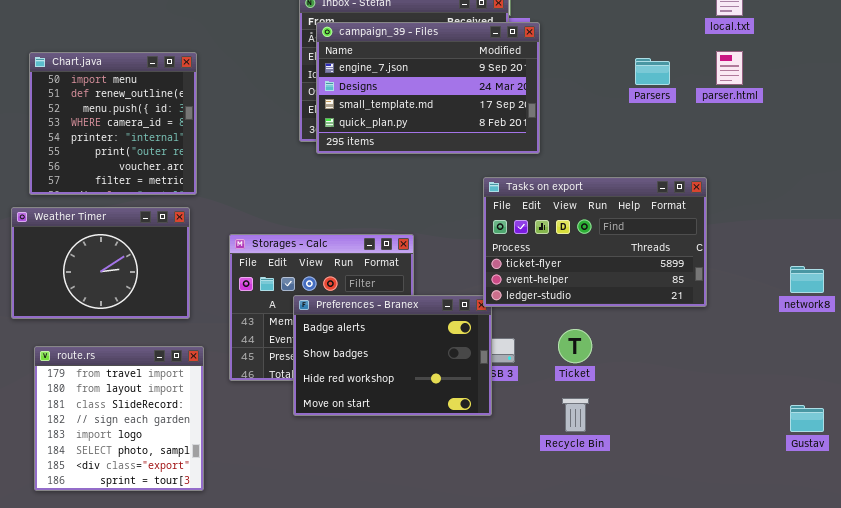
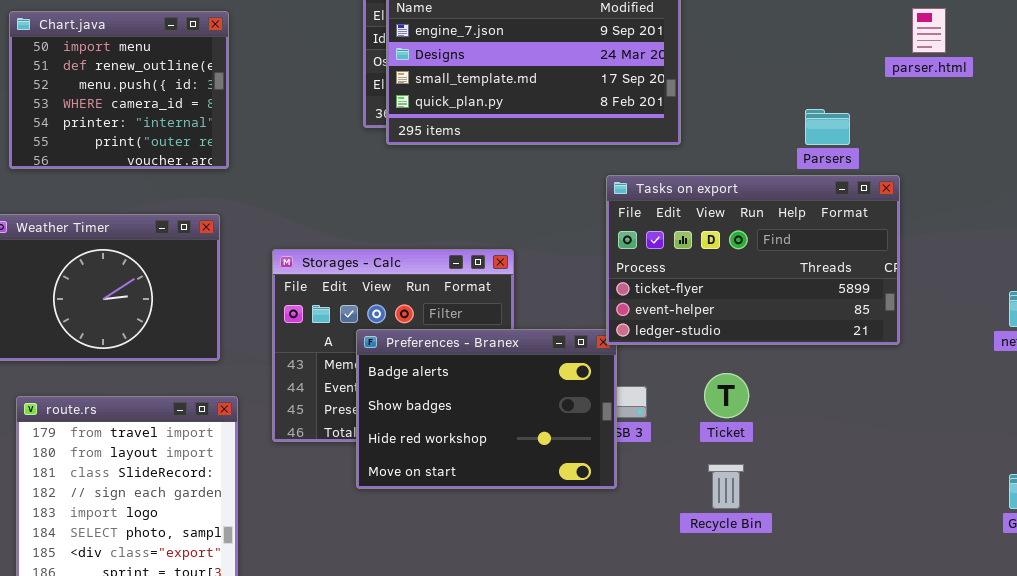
Chart.java: [29,52,197,195] -> [9,11,229,169], resized
Parsers: [635,58,670,85] -> [805,109,850,145], moved

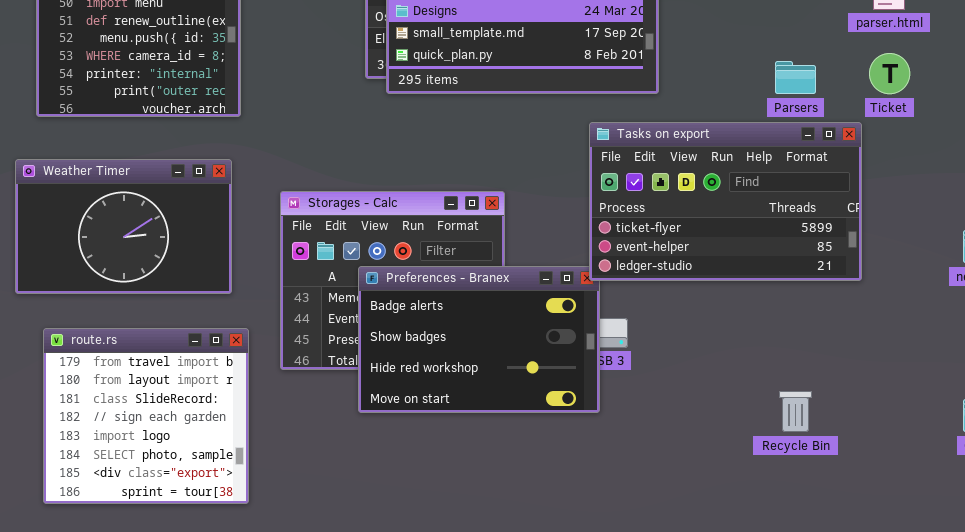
Ticket: [704,373,749,418] -> [869,53,910,94], moved
Recycle Bin: [708,464,744,509] -> [779,391,812,432], moved

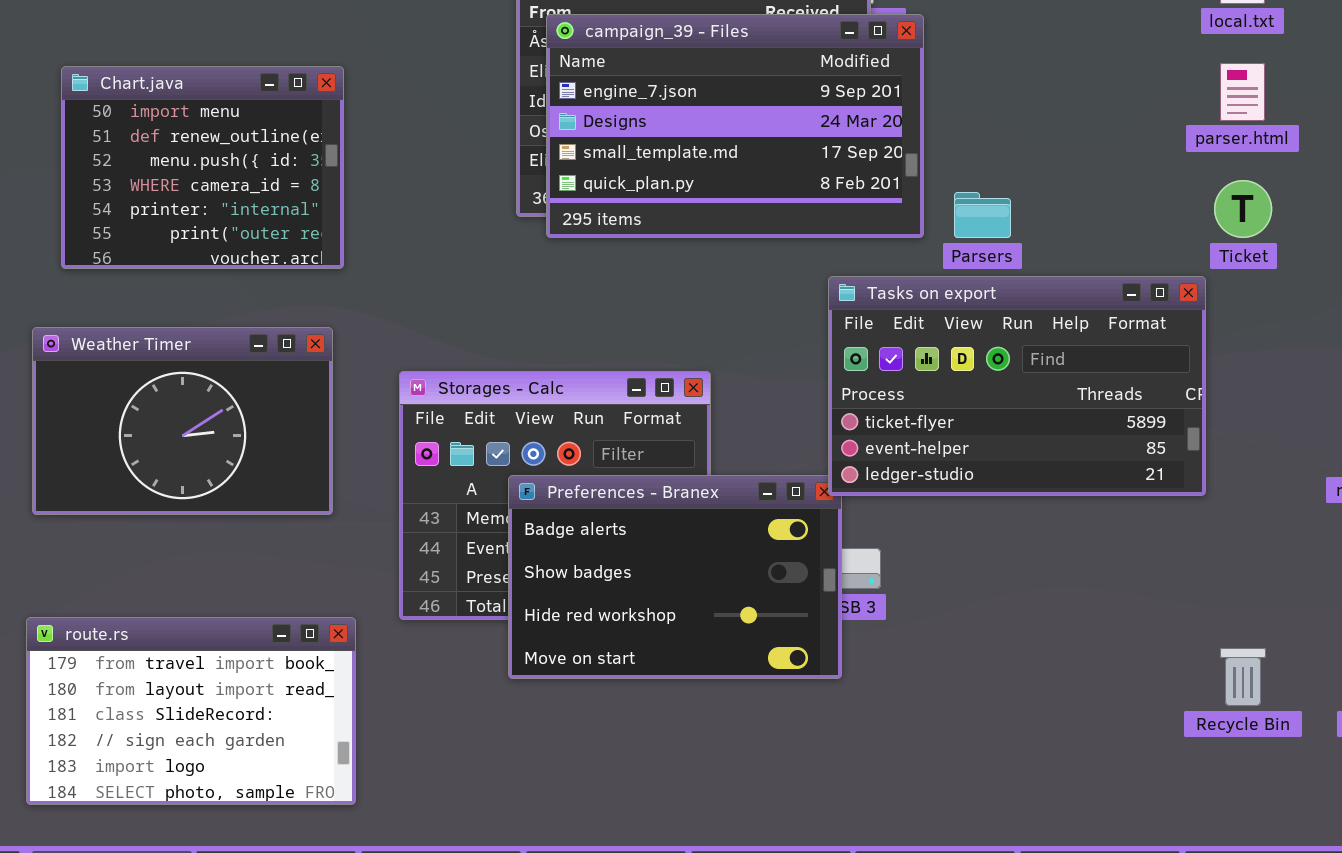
Parsers: [775,61,816,94] -> [954,192,1011,238], moved
route.rs: [43,328,249,504] -> [26,617,356,805], resized
Recycle Bin: [779,391,812,432] -> [1220,648,1266,706], moved

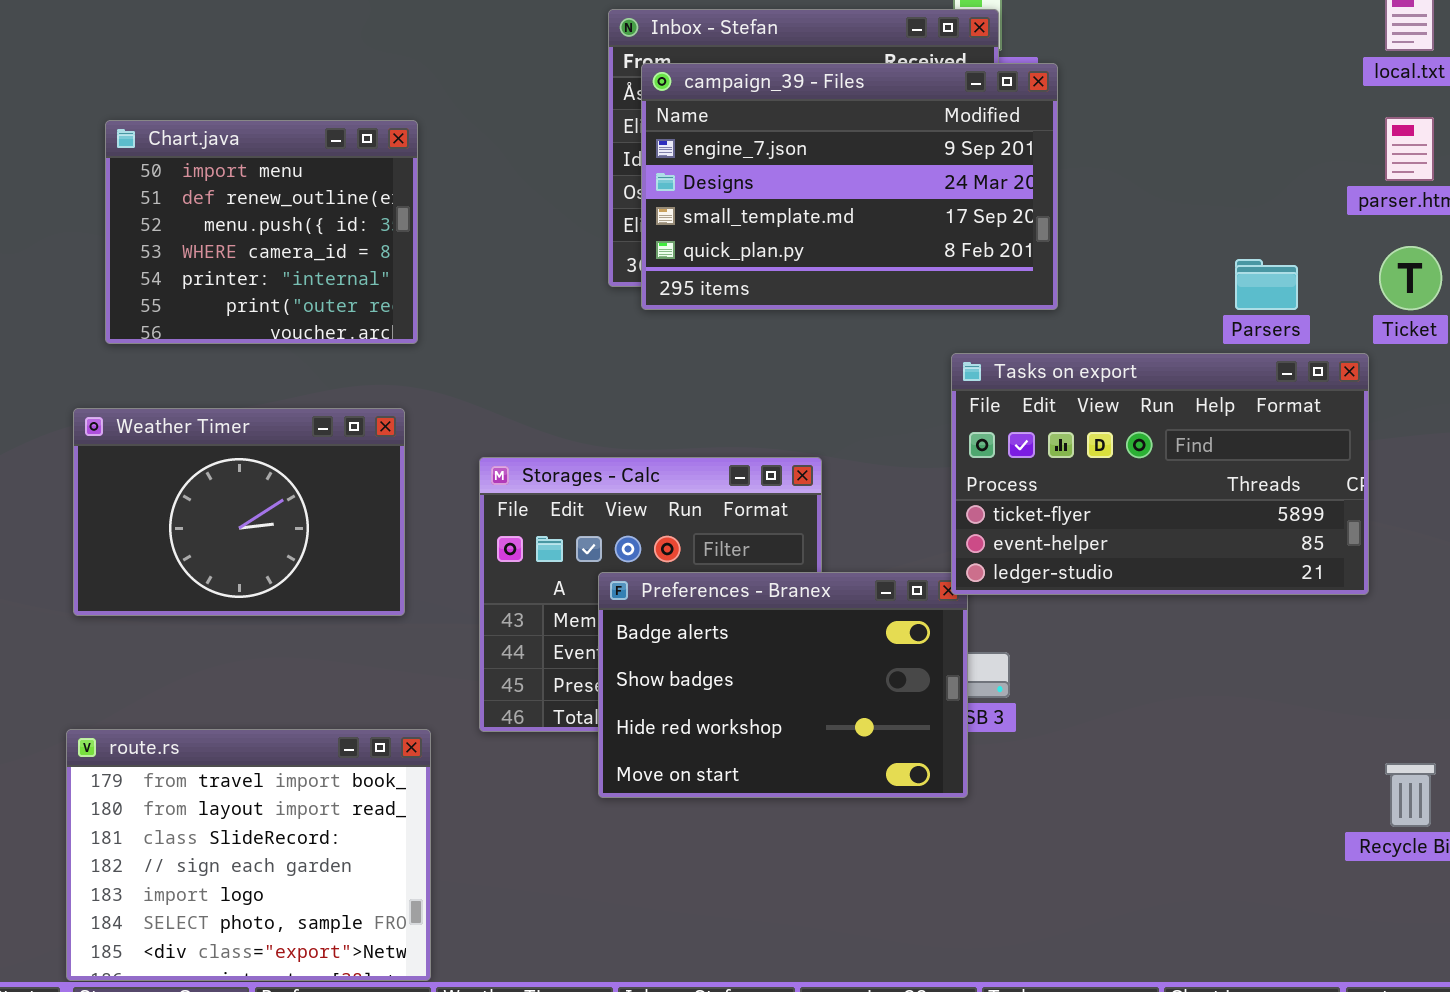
Parsers: [954,192,1011,238] -> [1235,259,1298,310], moved
route.rs: [26,617,356,805] -> [66,729,431,981], resized

